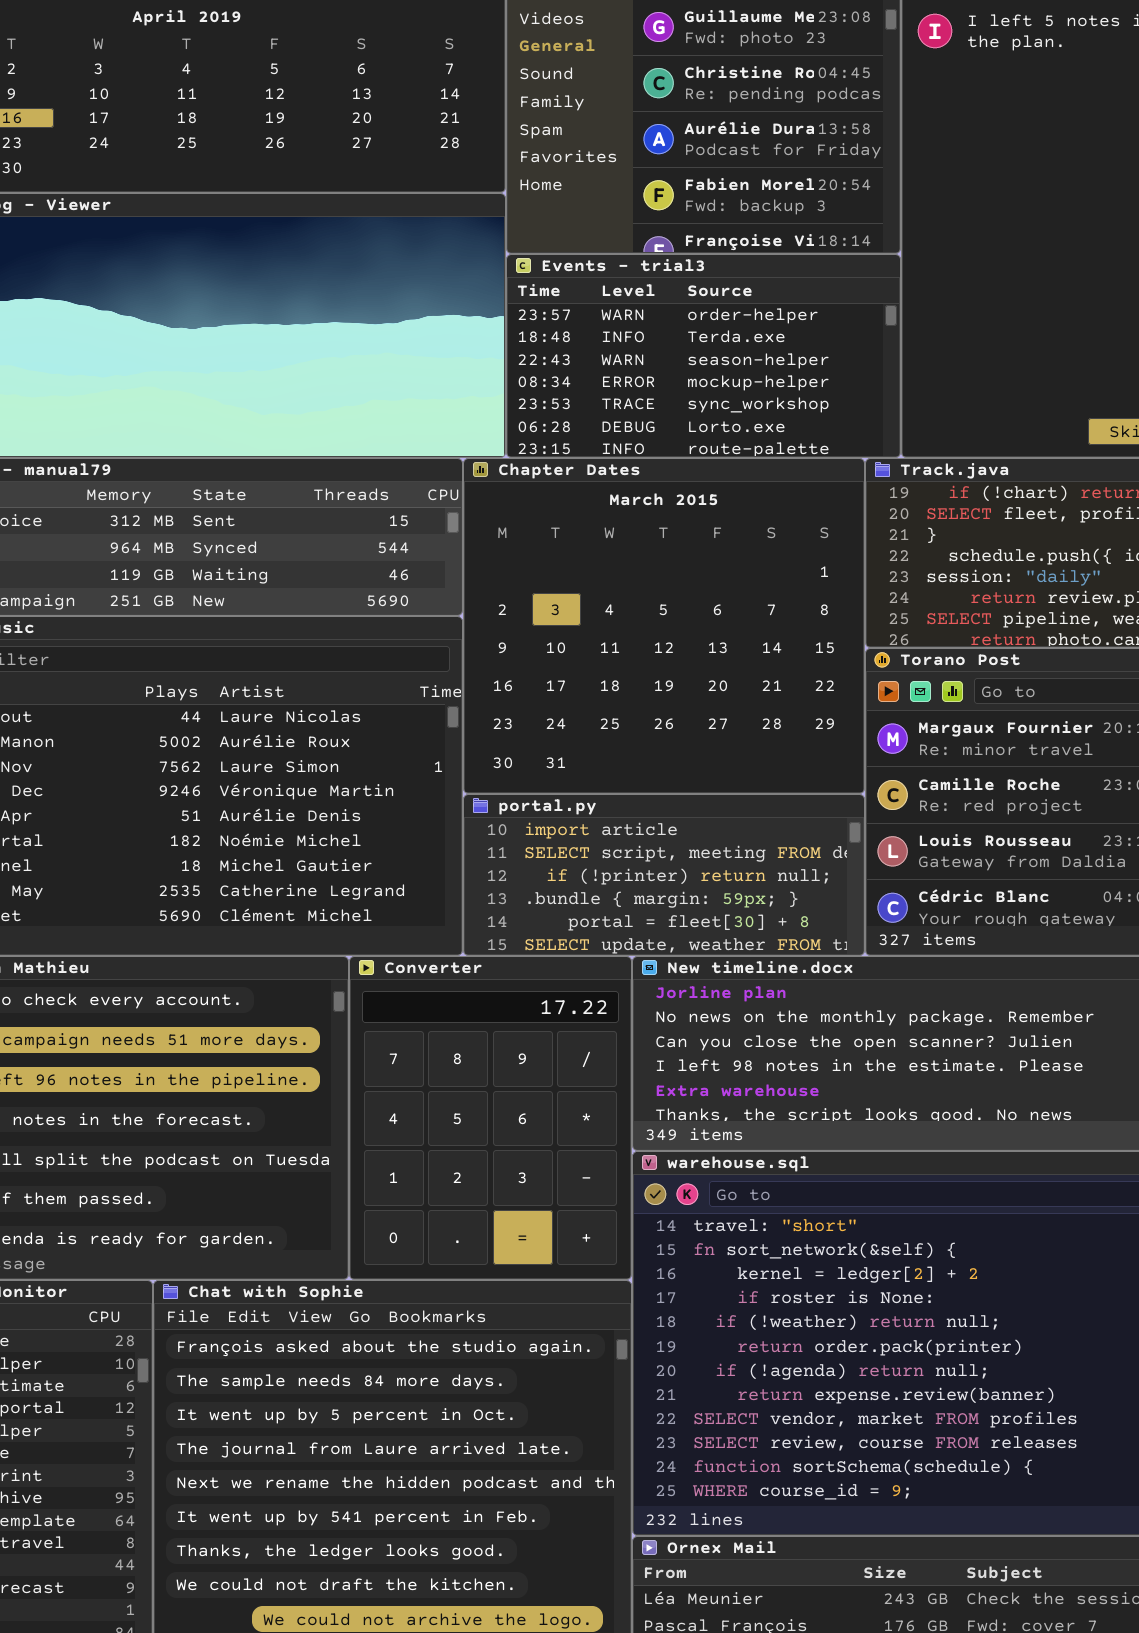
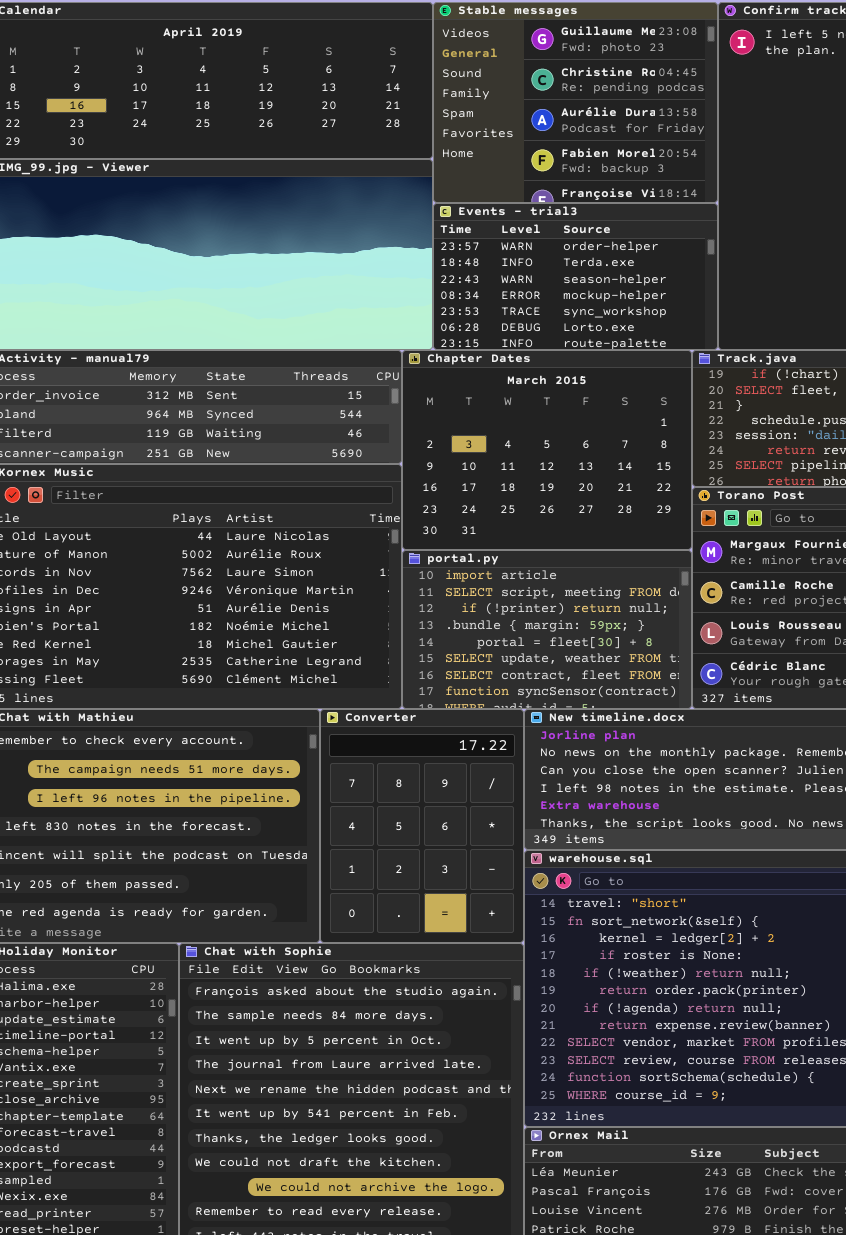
Chapter Dates: [463,458,865,794] -> [402,350,692,550], resized
portal.py: [463,794,865,956] -> [402,550,692,709], resized

